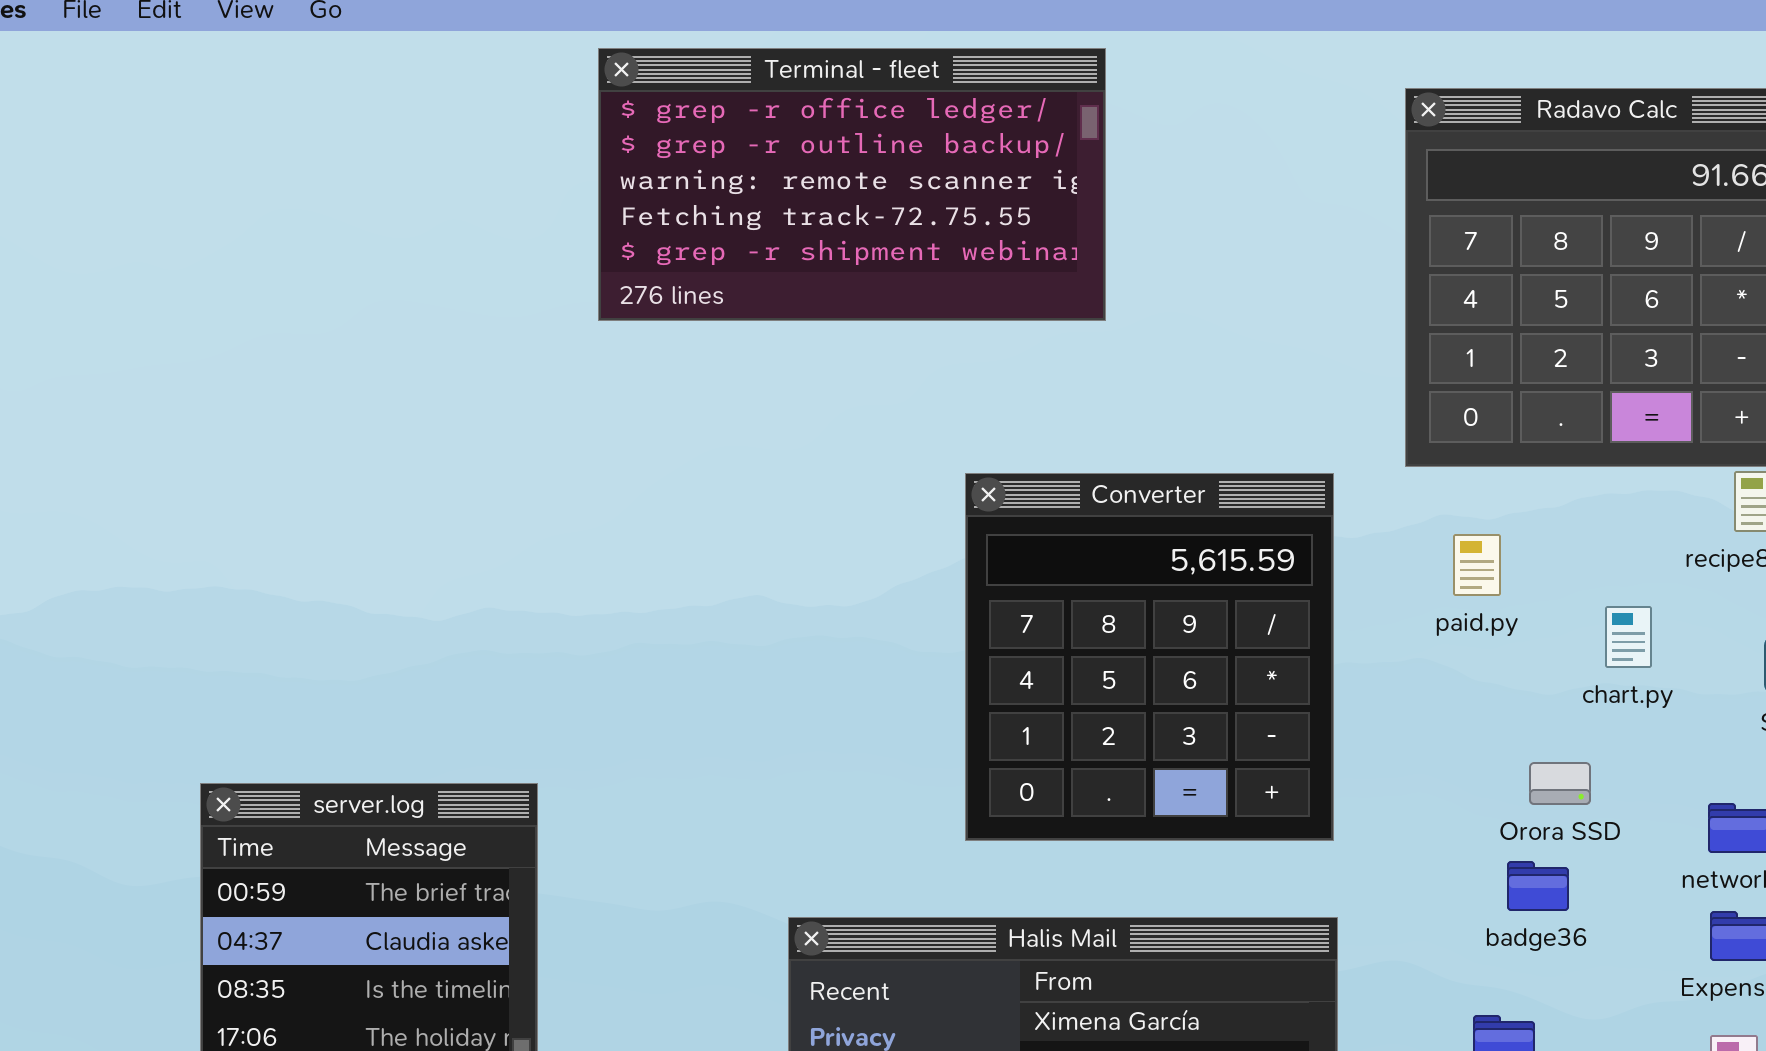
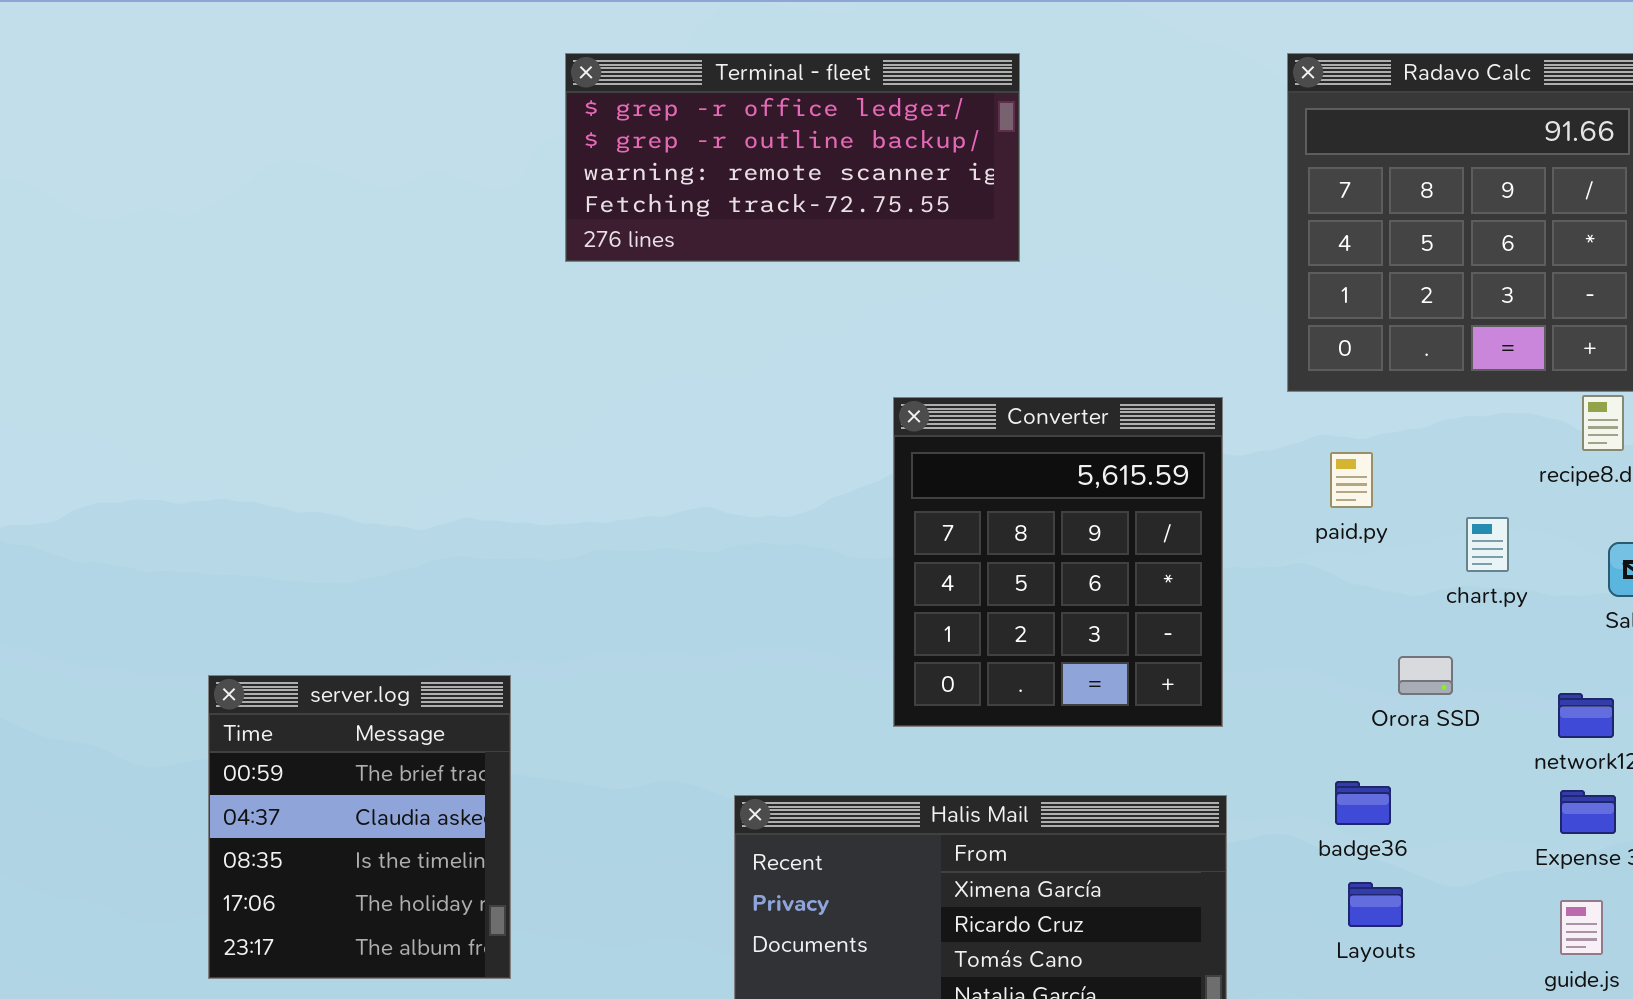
Terminal - fleet: [598,48,1106,321] -> [565,53,1020,262], resized
badge36: [1507,861,1569,911] -> [1335,781,1391,825], moved

